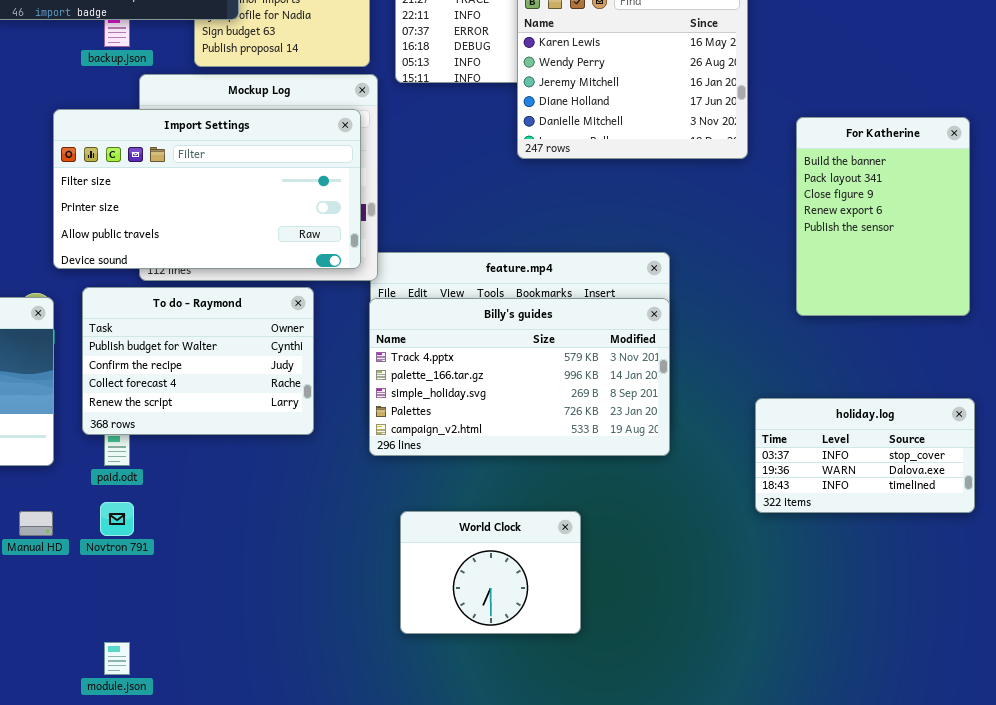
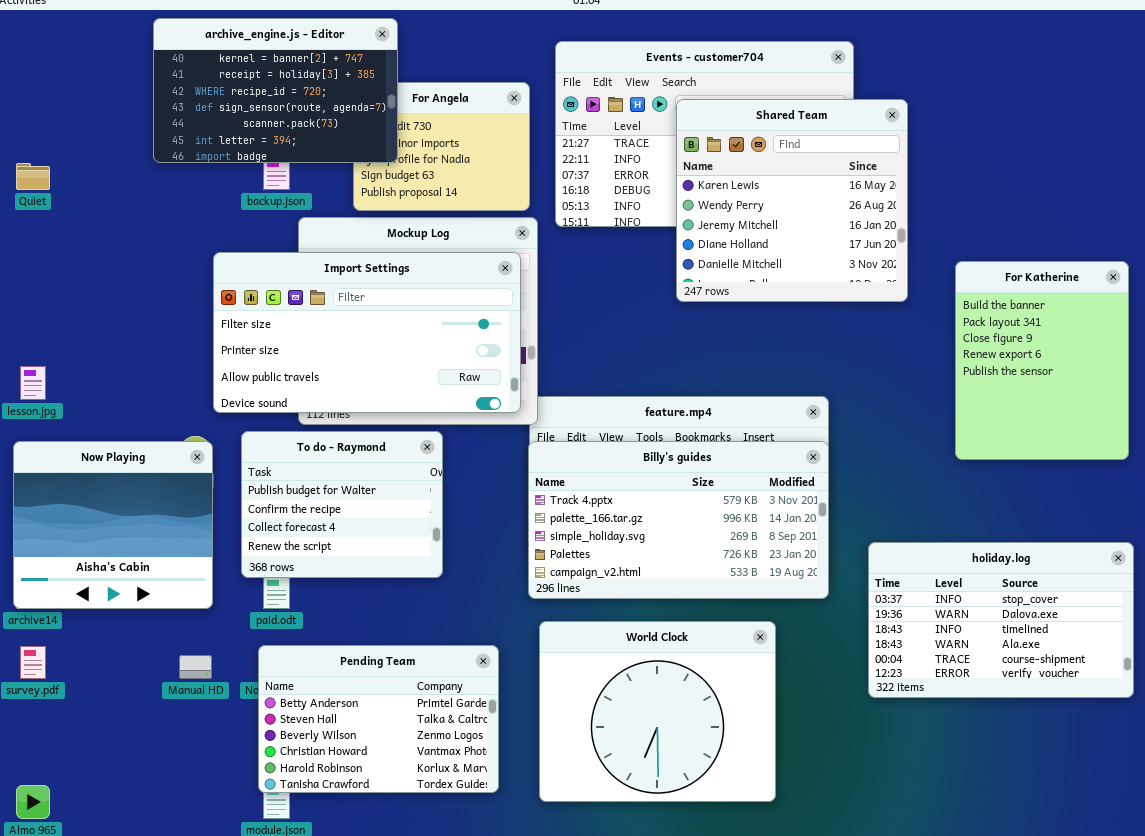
To do - Raymond: [82,287,314,435] -> [241,431,443,578], resized
holiday.log: [755,398,975,513] -> [868,542,1134,698], resized
Pending Team: none -> [258,645,499,793], opened
World Clock: [400,511,581,634] -> [539,621,776,802], moved, resized

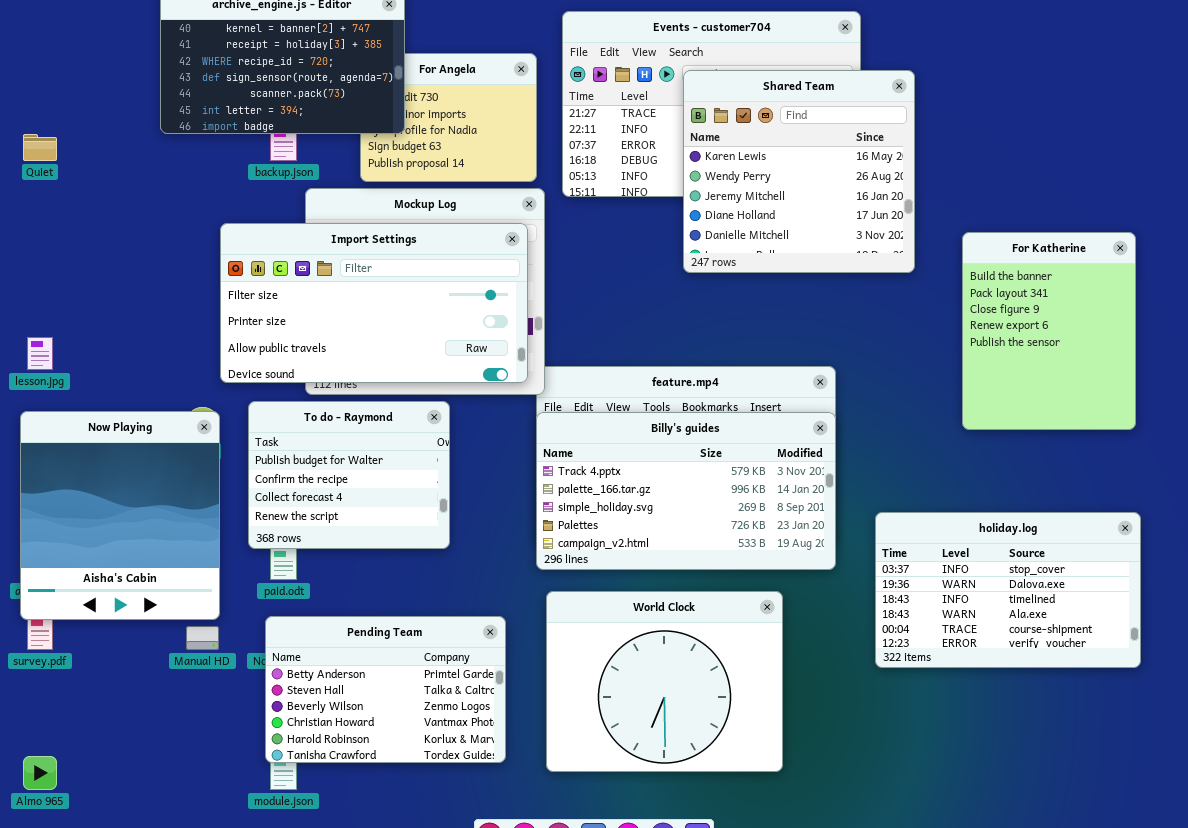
Now Playing: [13,441,213,609] -> [20,411,220,620], resized

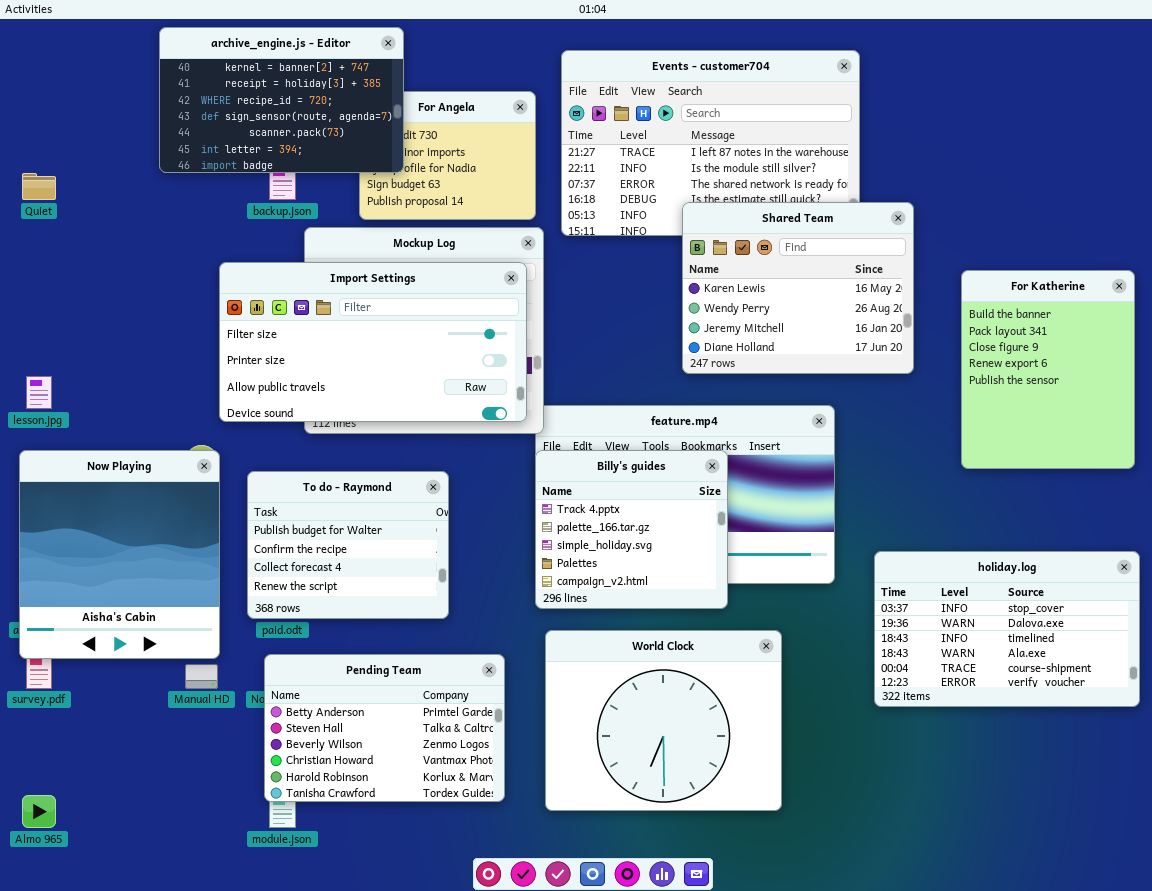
Shared Team: [683,70,915,273] -> [682,202,914,374], moved, resized
To do - Raymond: [248,401,450,549] -> [247,471,449,619], moved
Billy's guides: [536,412,836,570] -> [535,450,728,609], resized

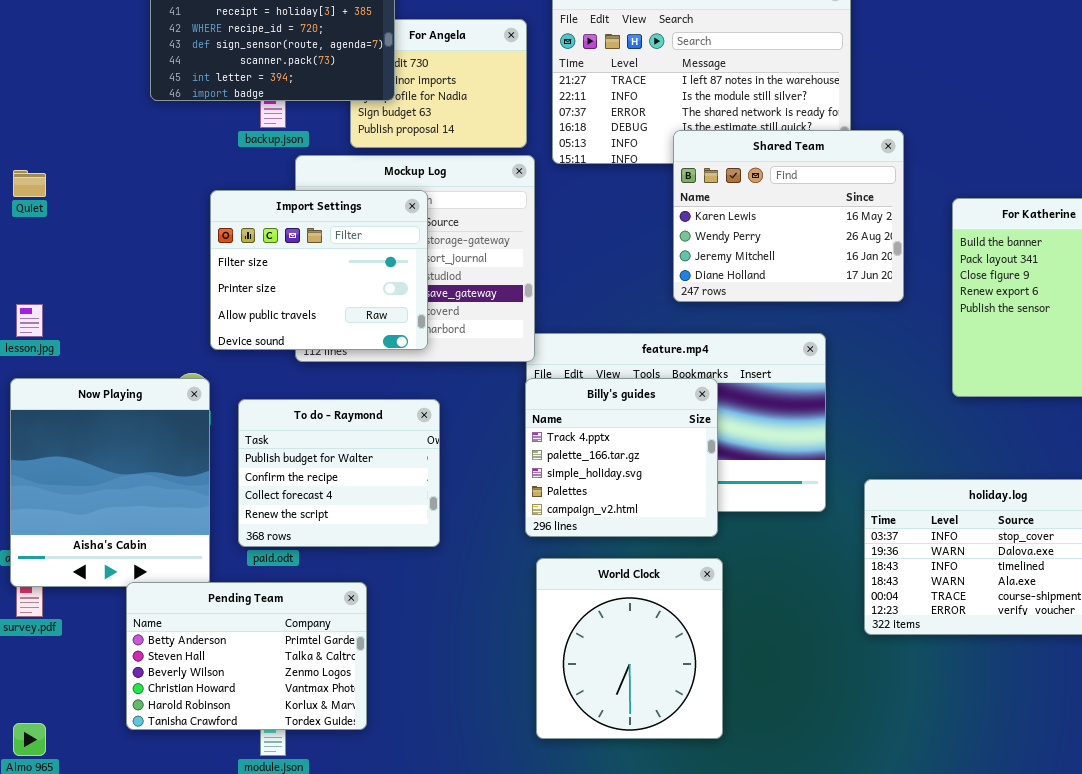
Quiet: [22,173,56,200] -> [13,170,46,197], moved
Import Settings: [219,262,527,422] -> [210,190,428,350], resized
World Clock: [545,630,782,811] -> [536,558,723,739], resized
Pending Team: [264,654,505,802] -> [126,582,367,730], moved

